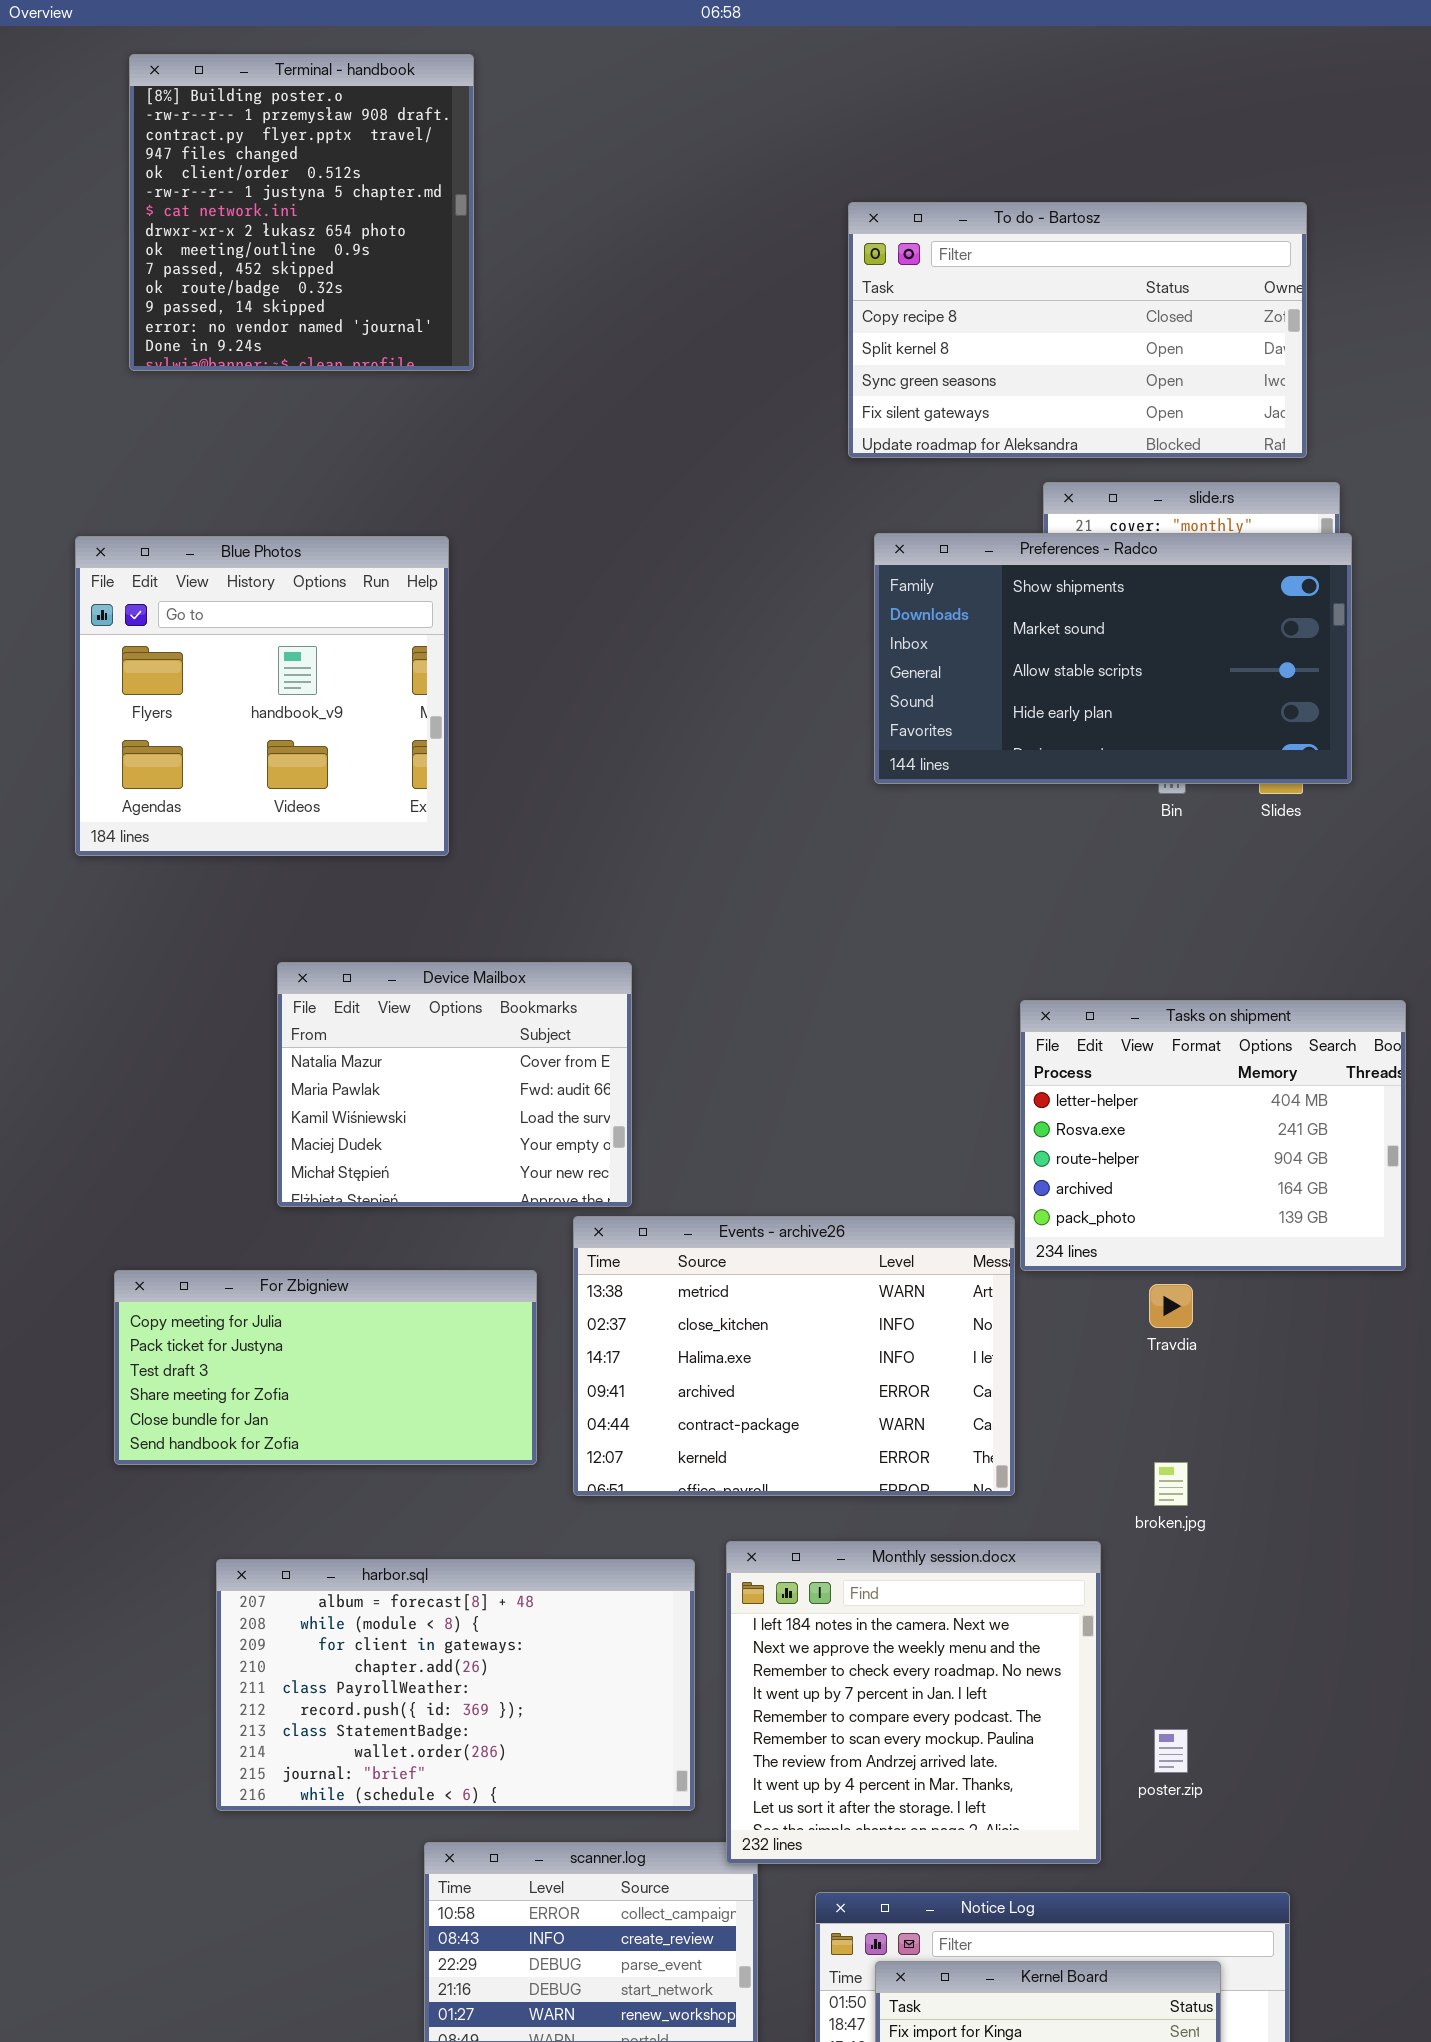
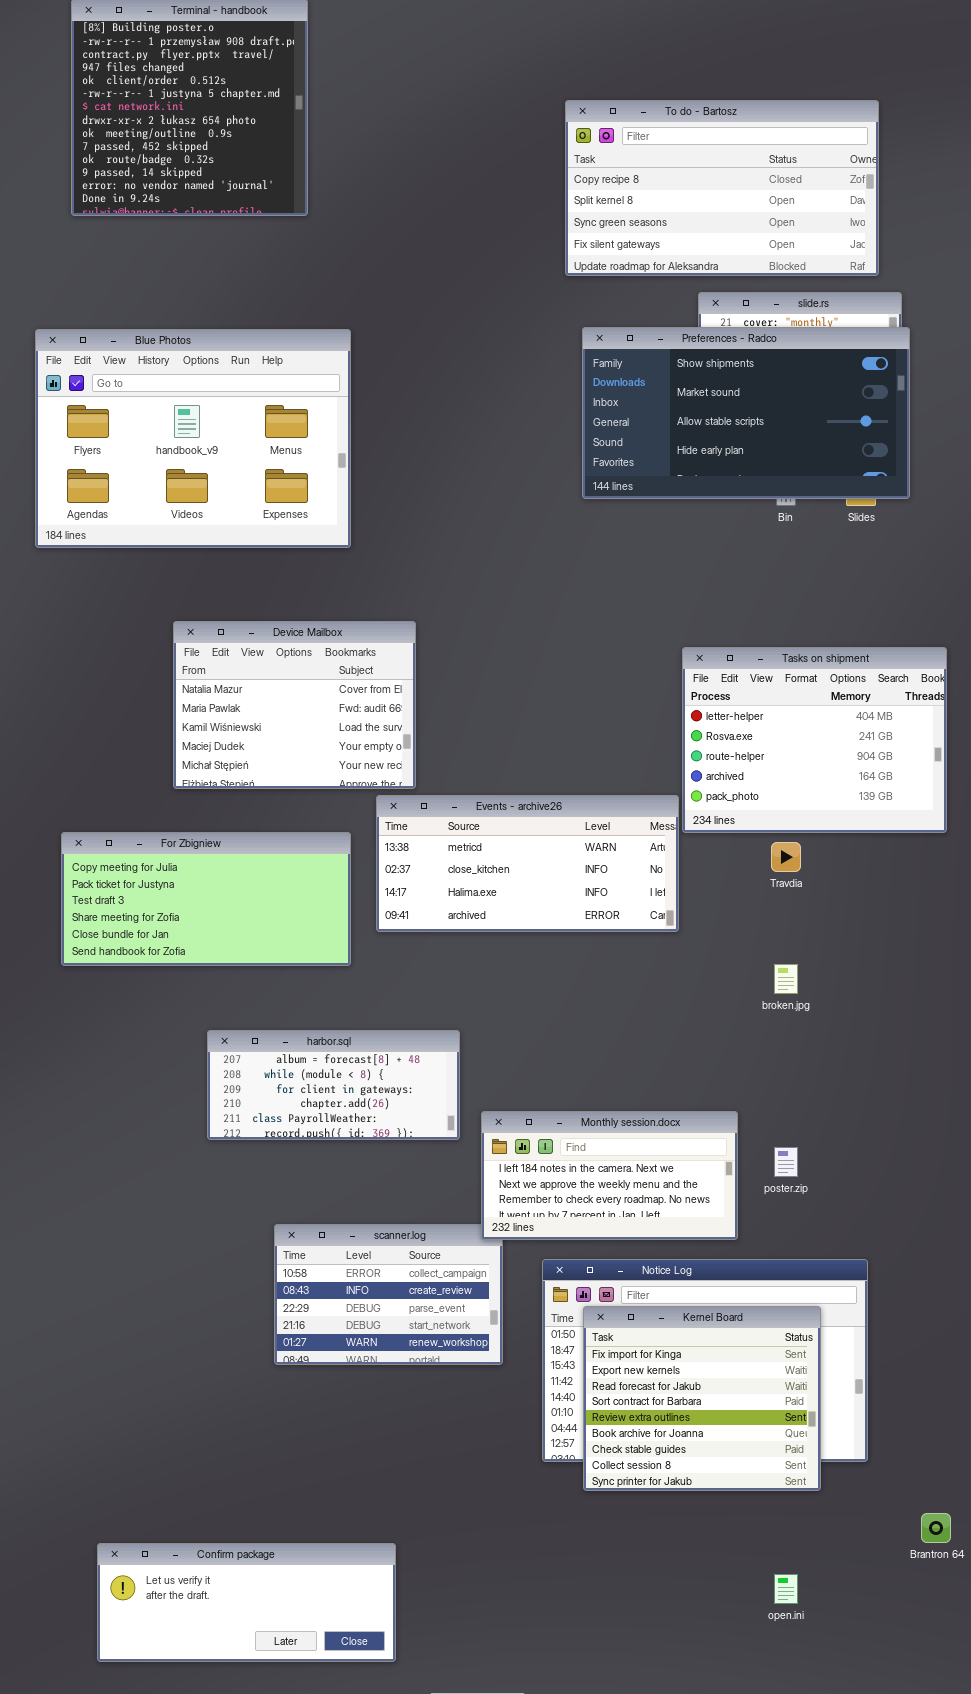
Blue Photos: [75,536,449,856] -> [35,329,351,548], resized
Events - archive26: [573,1216,1015,1496] -> [376,795,679,932], resized
Monthly session.docx: [726,1541,1101,1864] -> [481,1111,738,1240], resized
harbor.sql: [216,1559,695,1811] -> [207,1030,460,1140], resized

